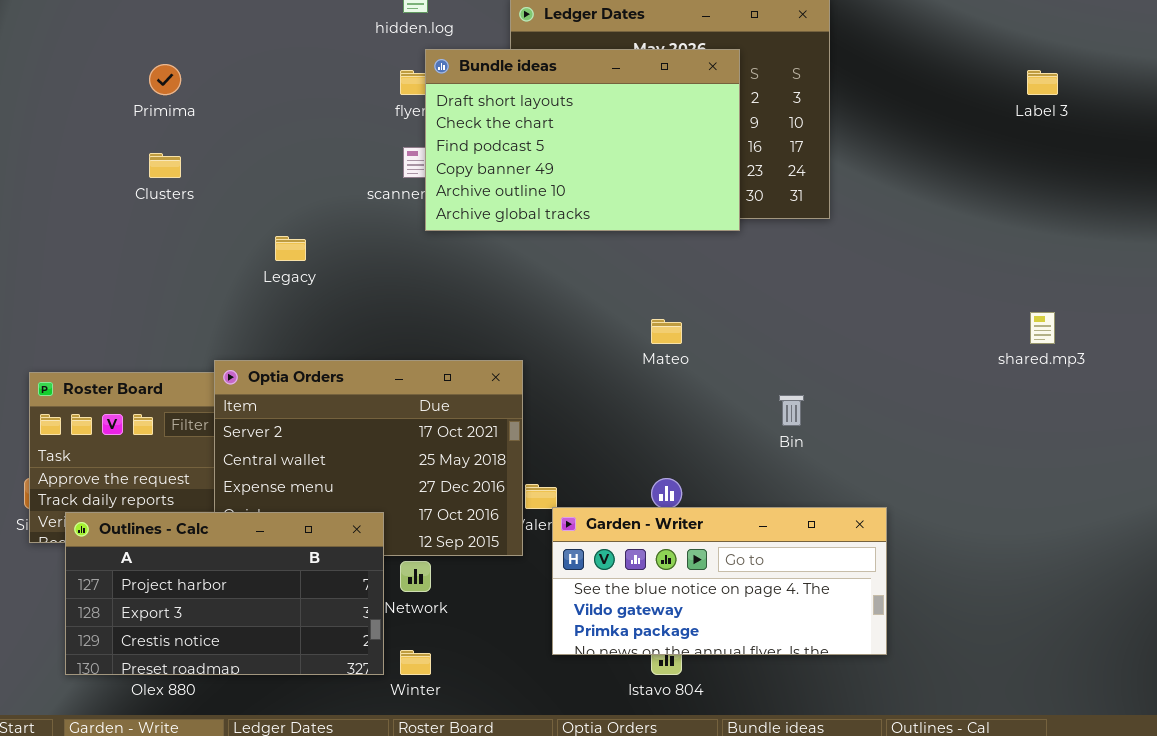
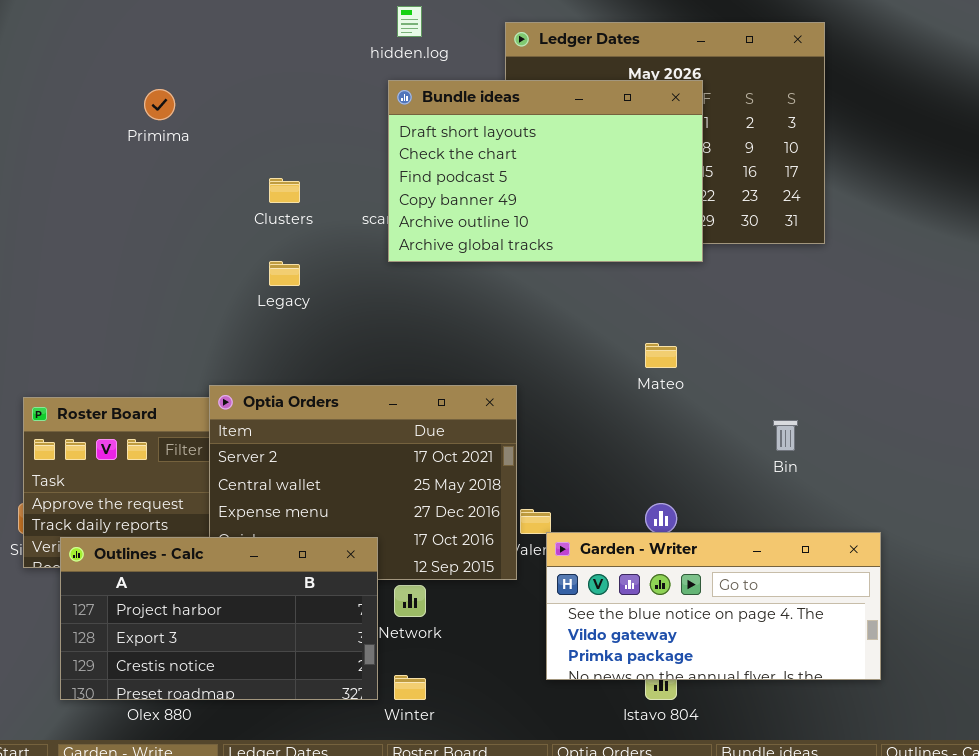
Bundle ideas: [425,49,740,231] -> [388,80,703,262], moved
Clusters: [149,153,181,178] -> [269,178,300,203], moved

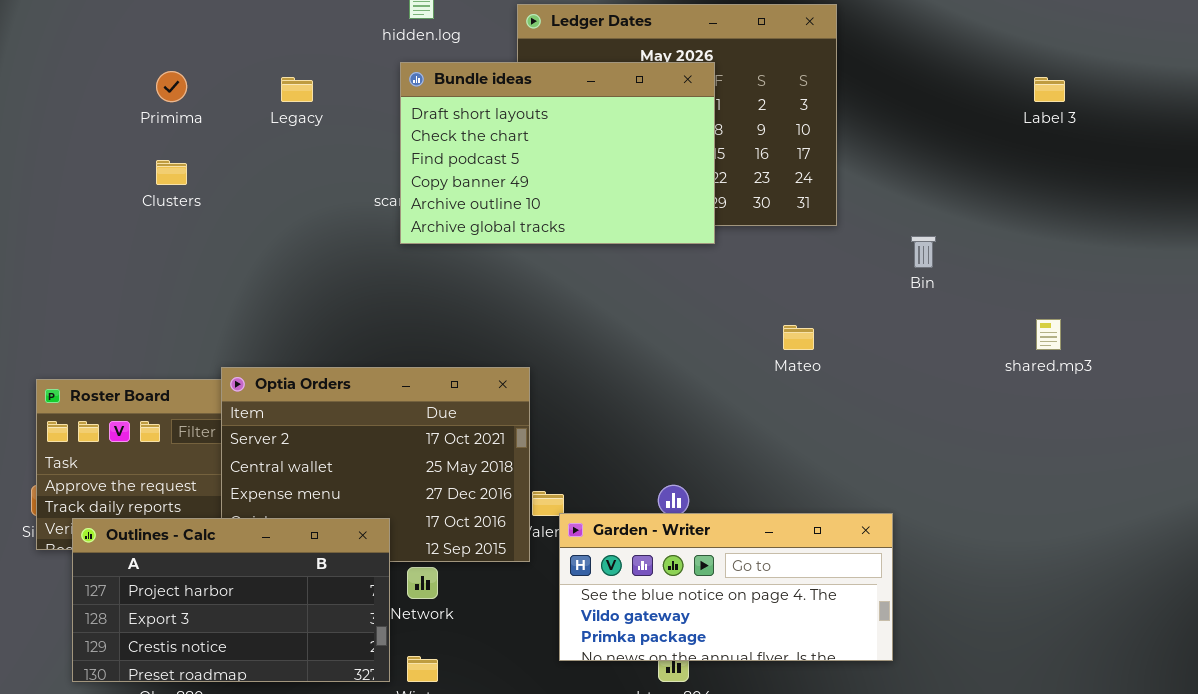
Clusters: [269,178,300,203] -> [156,160,187,185], moved
Legacy: [269,261,300,286] -> [281,77,313,102], moved
Mateo: [645,343,677,368] -> [783,325,814,350], moved
Bin: [773,420,798,451] -> [911,236,936,268], moved

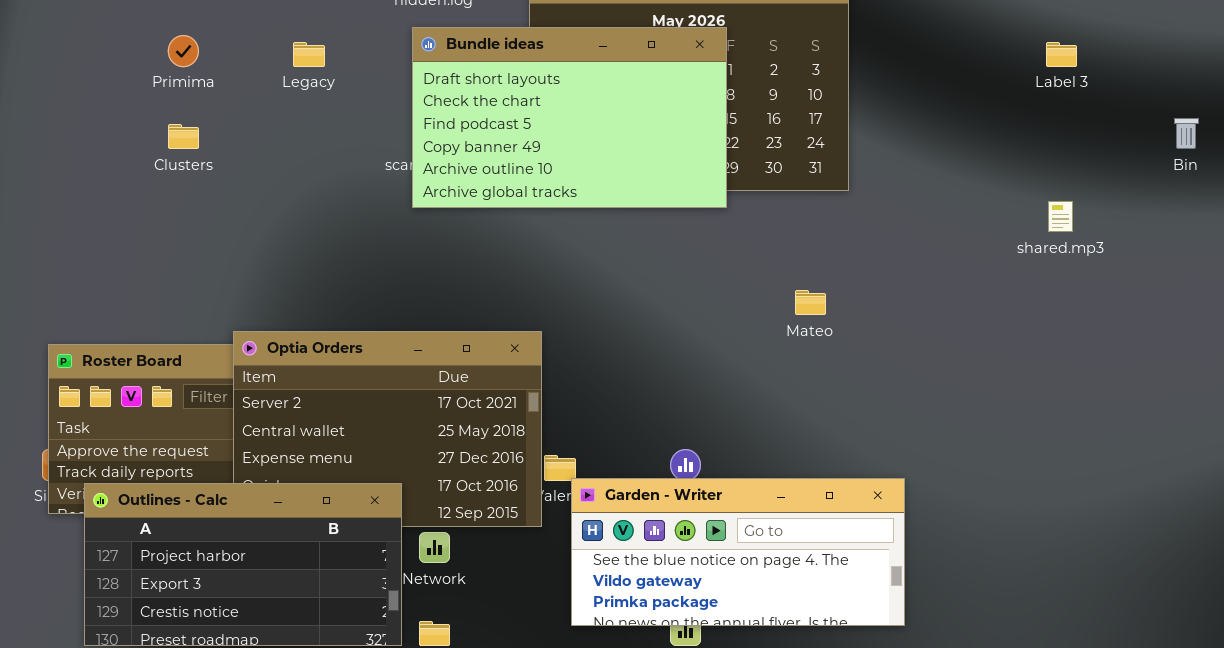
Bin: [911,236,936,268] -> [1174,118,1199,149], moved
shared.mp3: [1036,319,1061,350] -> [1048,201,1073,232], moved

